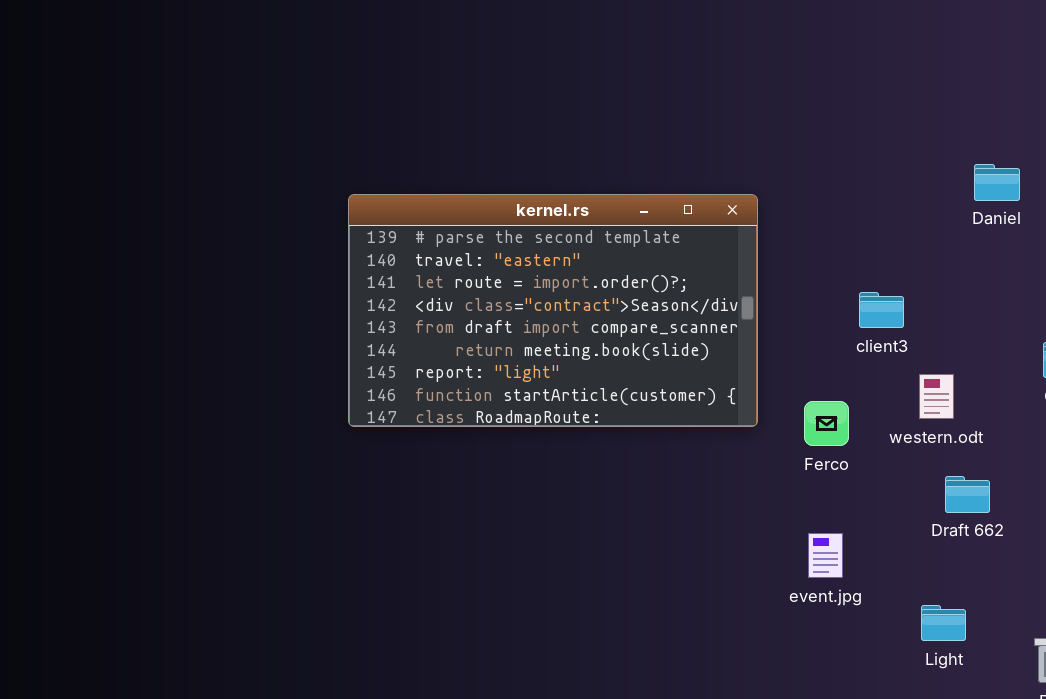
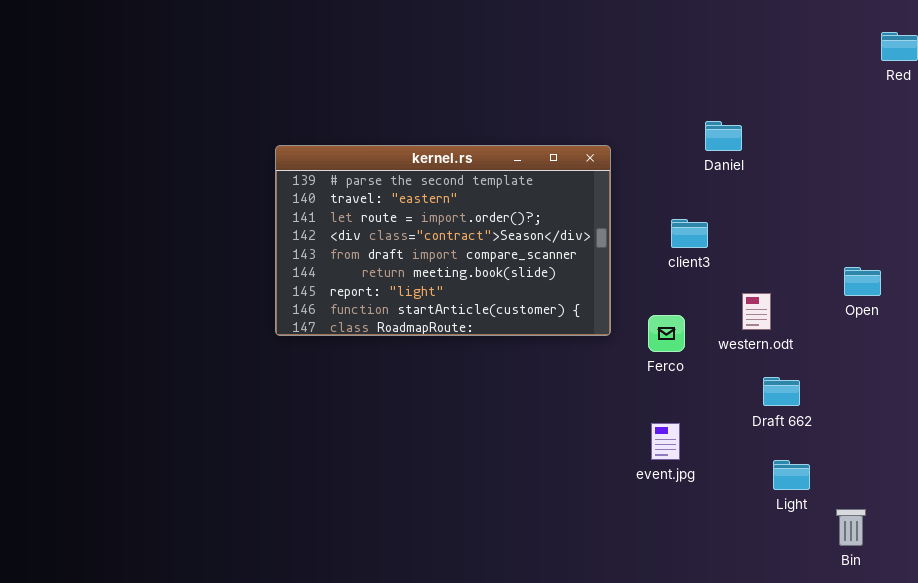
Daniel: [974,164,1020,201] -> [705,121,742,151], moved
client3: [859,292,904,328] -> [671,219,708,248], moved
Light: [921,605,966,641] -> [773,460,810,490], moved

